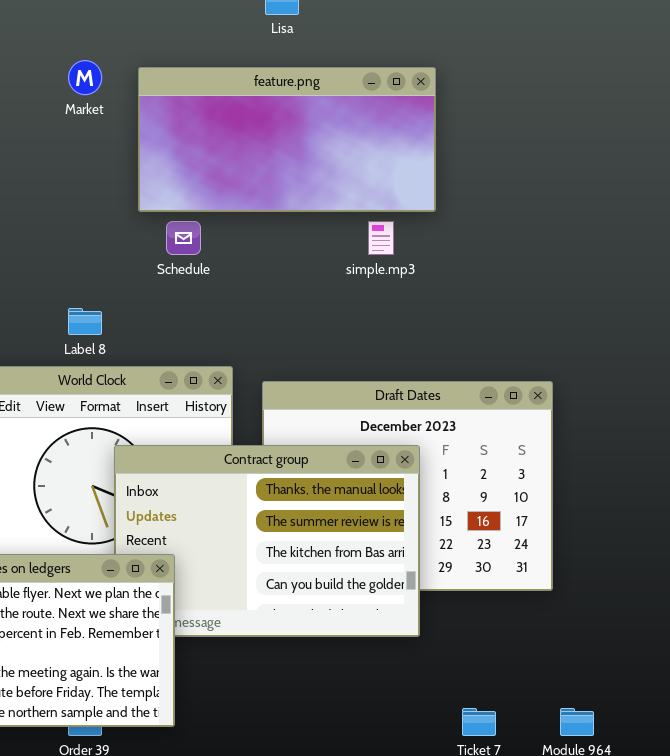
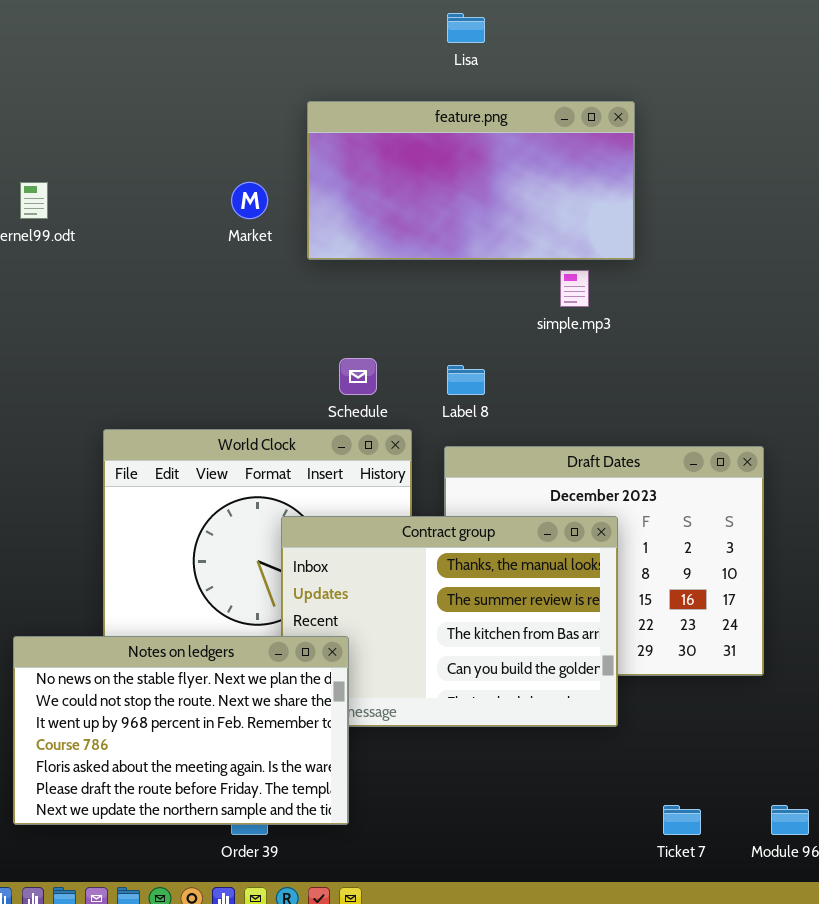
Market: [68,60,102,95] -> [231,182,268,219], moved
Schedule: [166,221,201,255] -> [339,358,377,395], moved
Label 8: [68,308,102,335] -> [447,365,485,395], moved

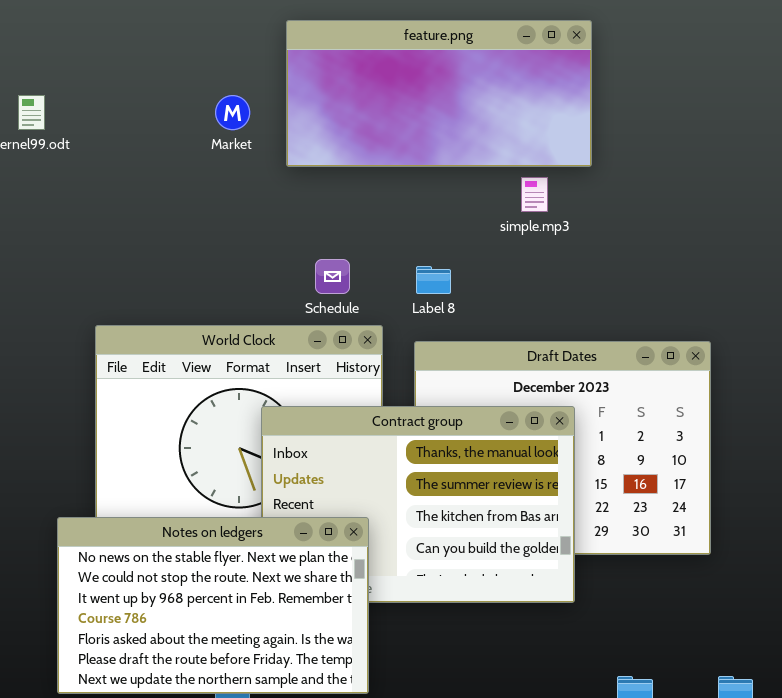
Notes on ledgers: [13,636,349,825] -> [57,517,369,694], moved

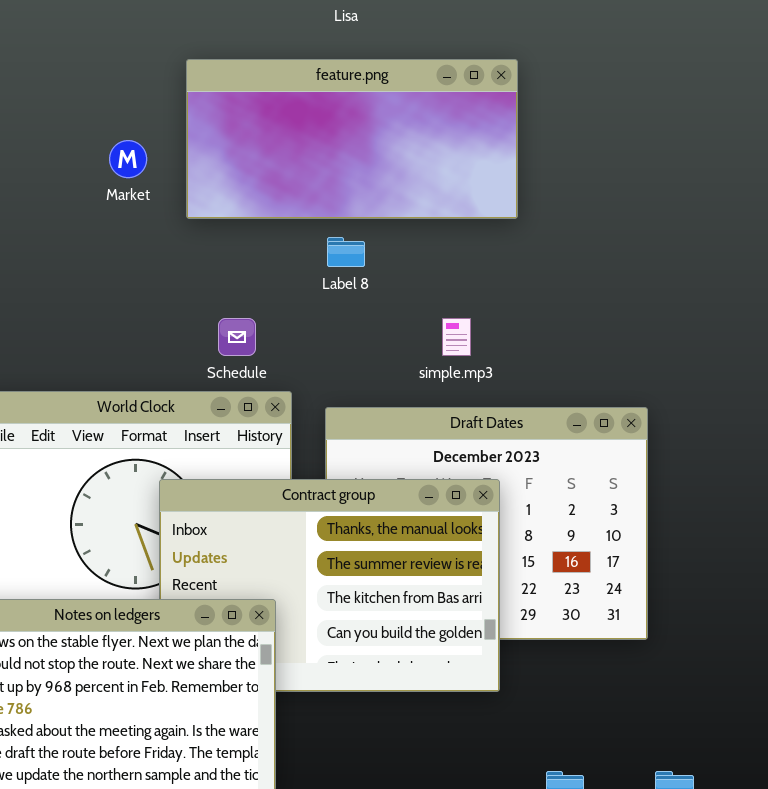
simple.mp3: [521,177,548,212] -> [442,318,471,356], moved
Label 8: [416,266,451,294] -> [327,237,365,267], moved

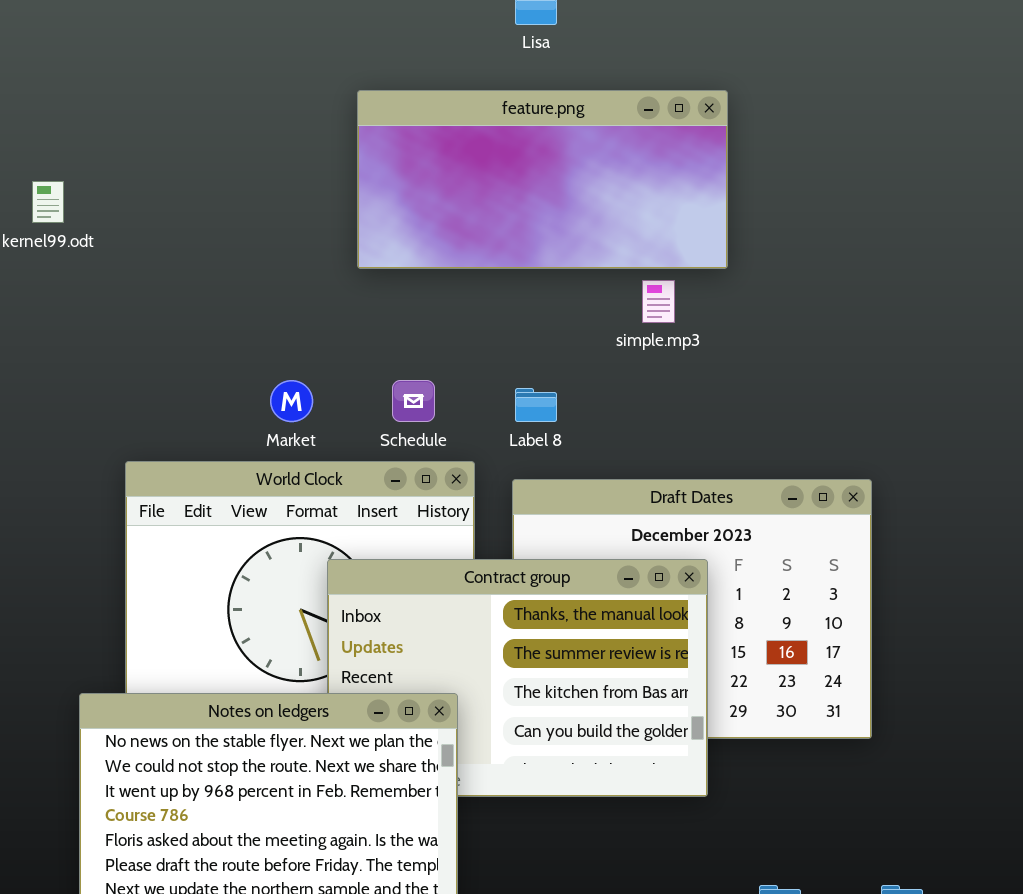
Market: [109,140,147,178] -> [270,380,313,422], moved
Label 8: [327,237,365,267] -> [515,388,557,422], moved
simple.mp3: [442,318,471,356] -> [642,280,675,323], moved

